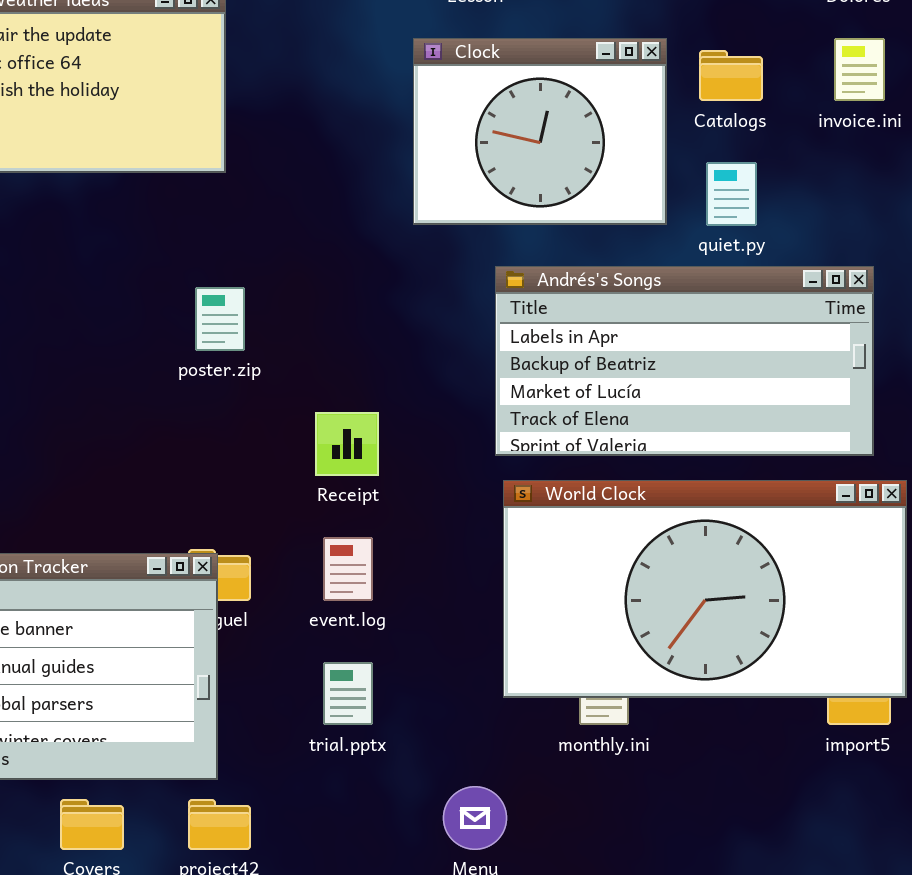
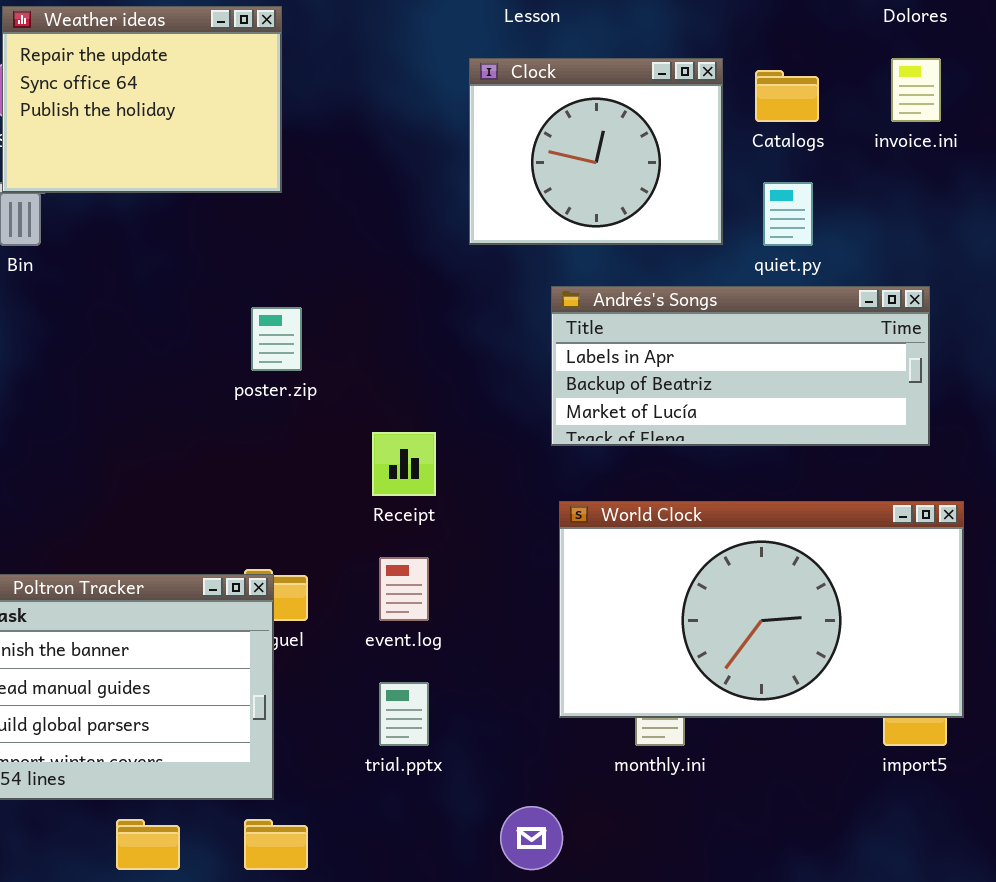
Andrés's Songs: [495,266,874,456] -> [551,286,930,446], resized

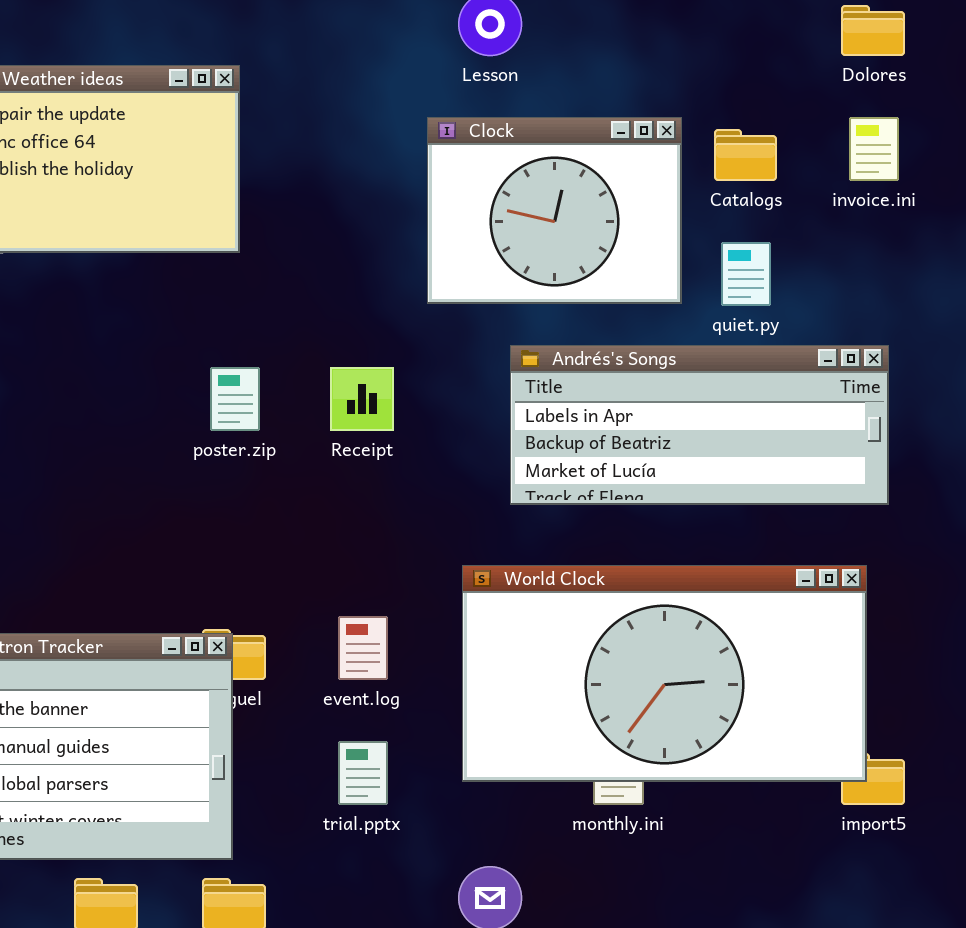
Receipt: [372,432,436,496] -> [330,367,394,431], moved
World Clock: [559,501,964,718] -> [462,565,867,782], moved

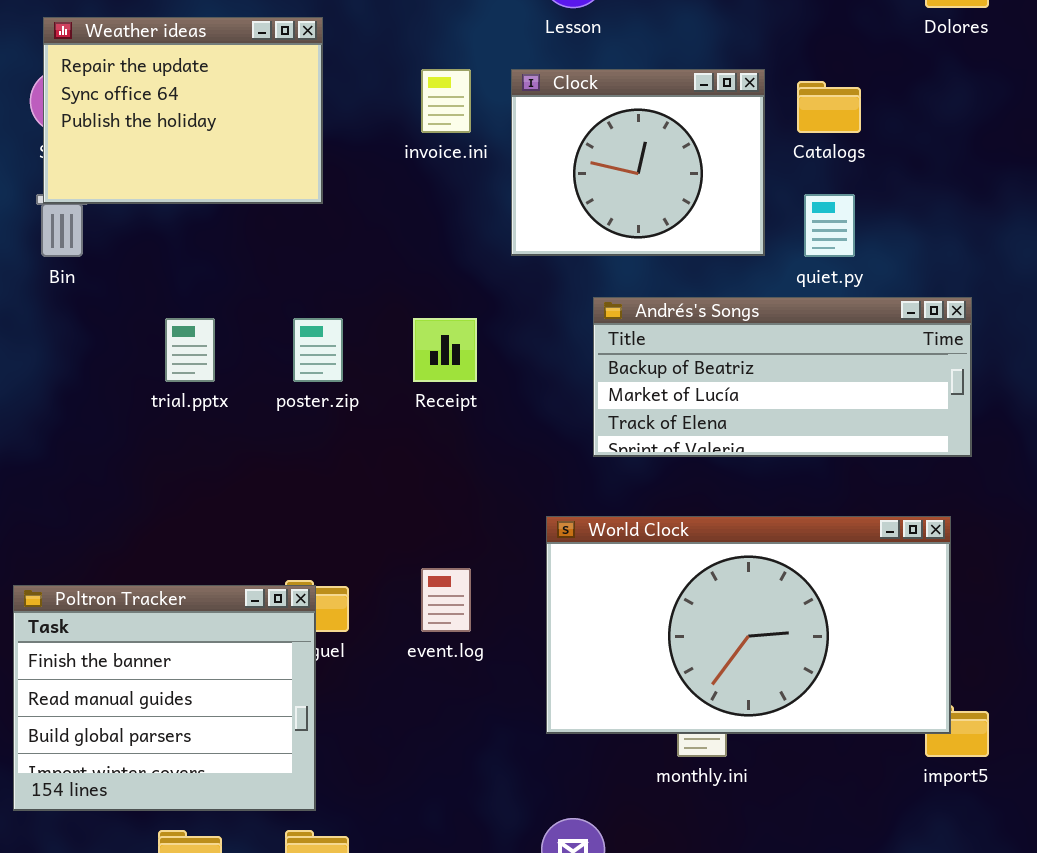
invoice.ini: [849,117,899,181] -> [421,69,471,133], moved
Andrés's Songs: [510,345,889,505] -> [593,297,972,457], scrolled down 1 row
trial.pptx: [338,741,388,805] -> [165,318,215,382], moved

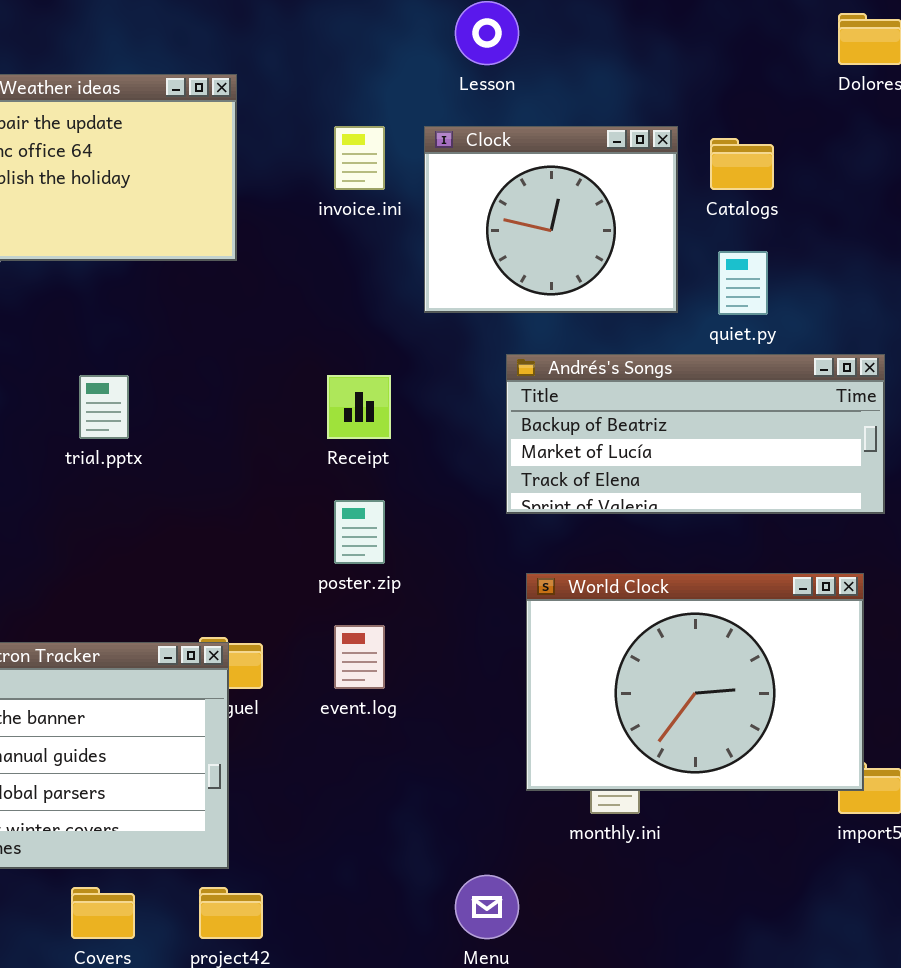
poster.zip: [293,318,343,382] -> [334,500,385,564], moved
World Clock: [546,516,951,734] -> [526,573,864,791], resized

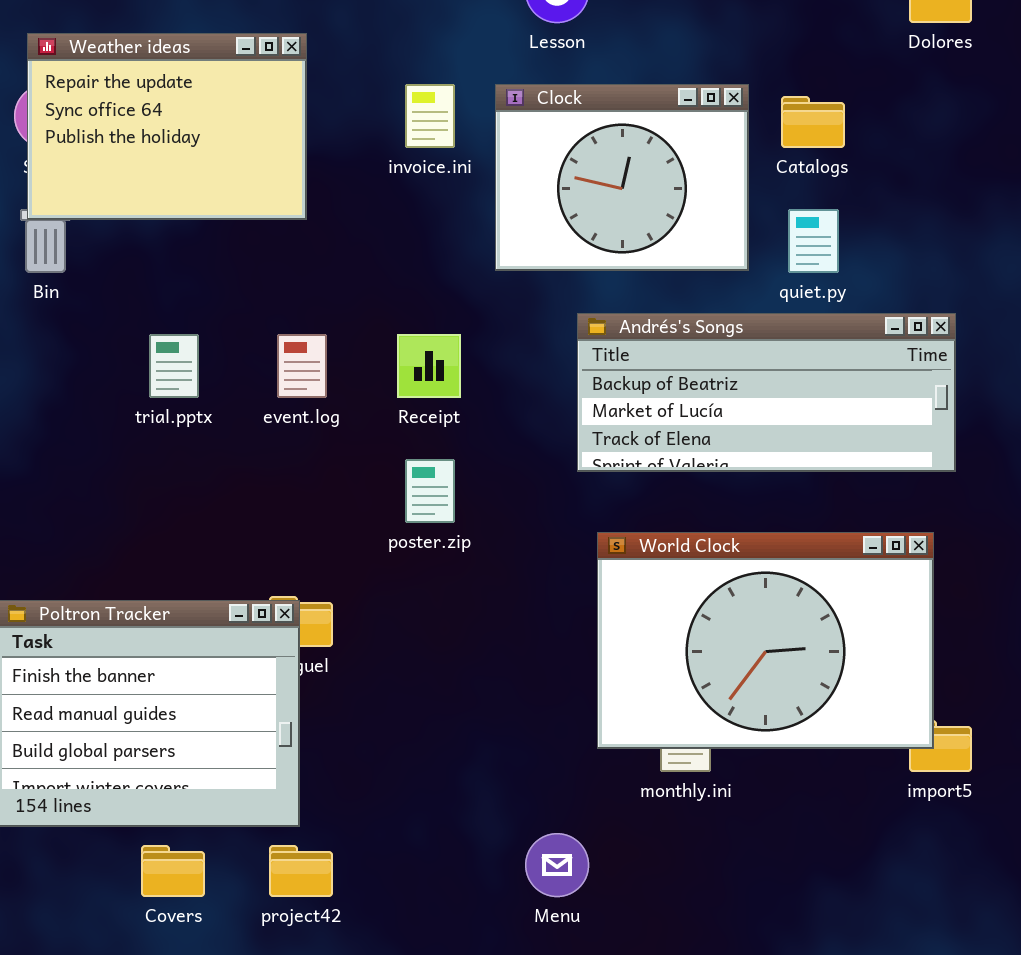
event.log: [334,625,385,689] -> [277,334,327,398], moved

